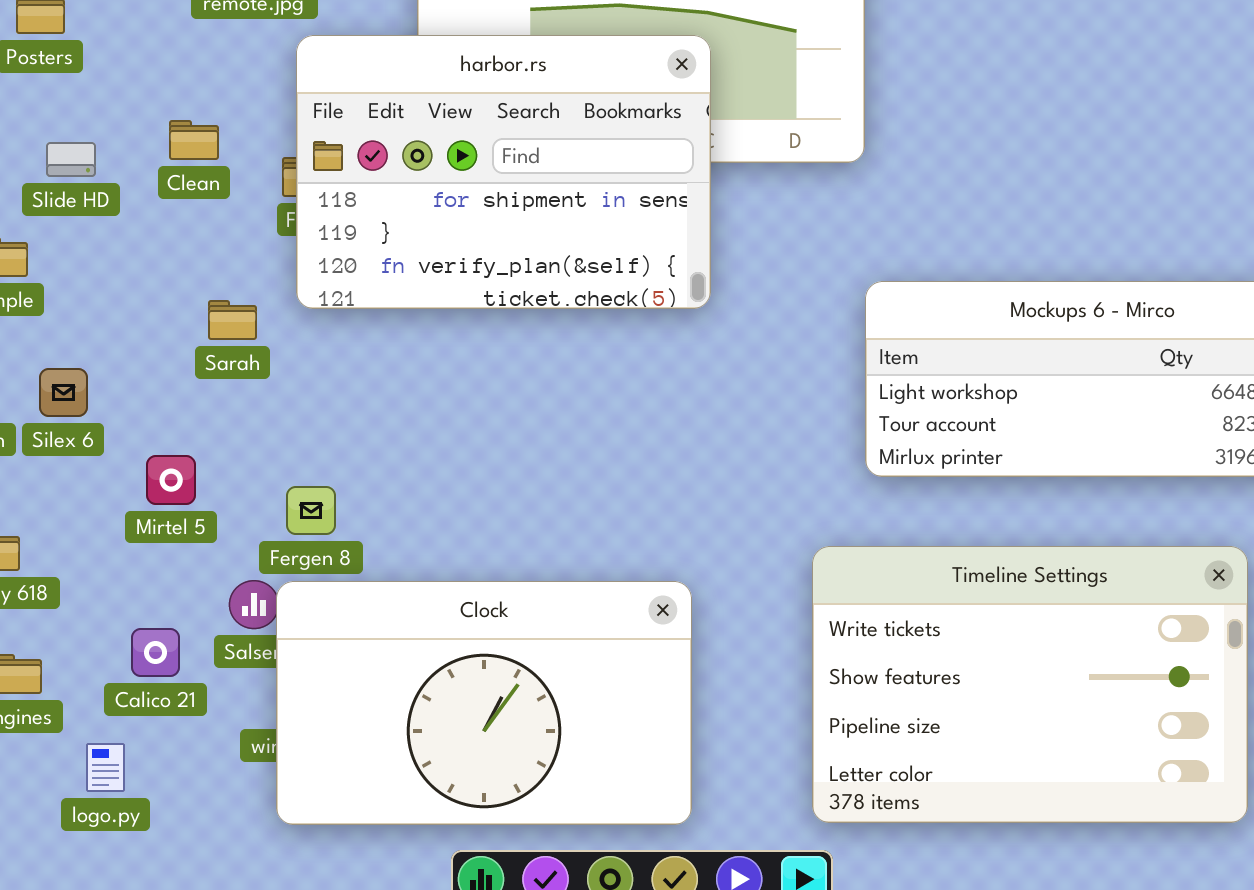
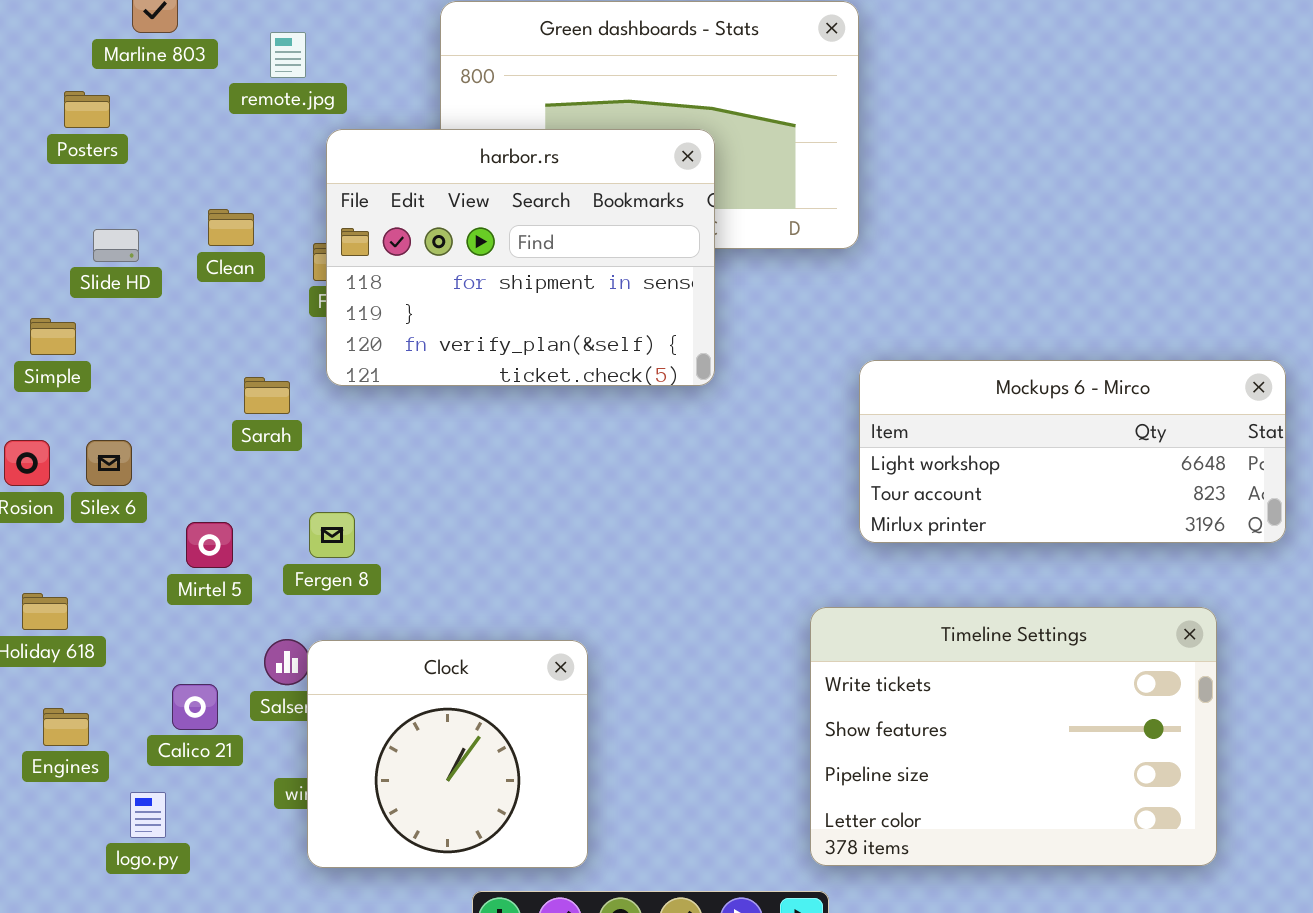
Fergen 8: [286,486,336,535] -> [309,512,355,558], moved
Clock: [276,581,692,825] -> [307,640,588,868], resized

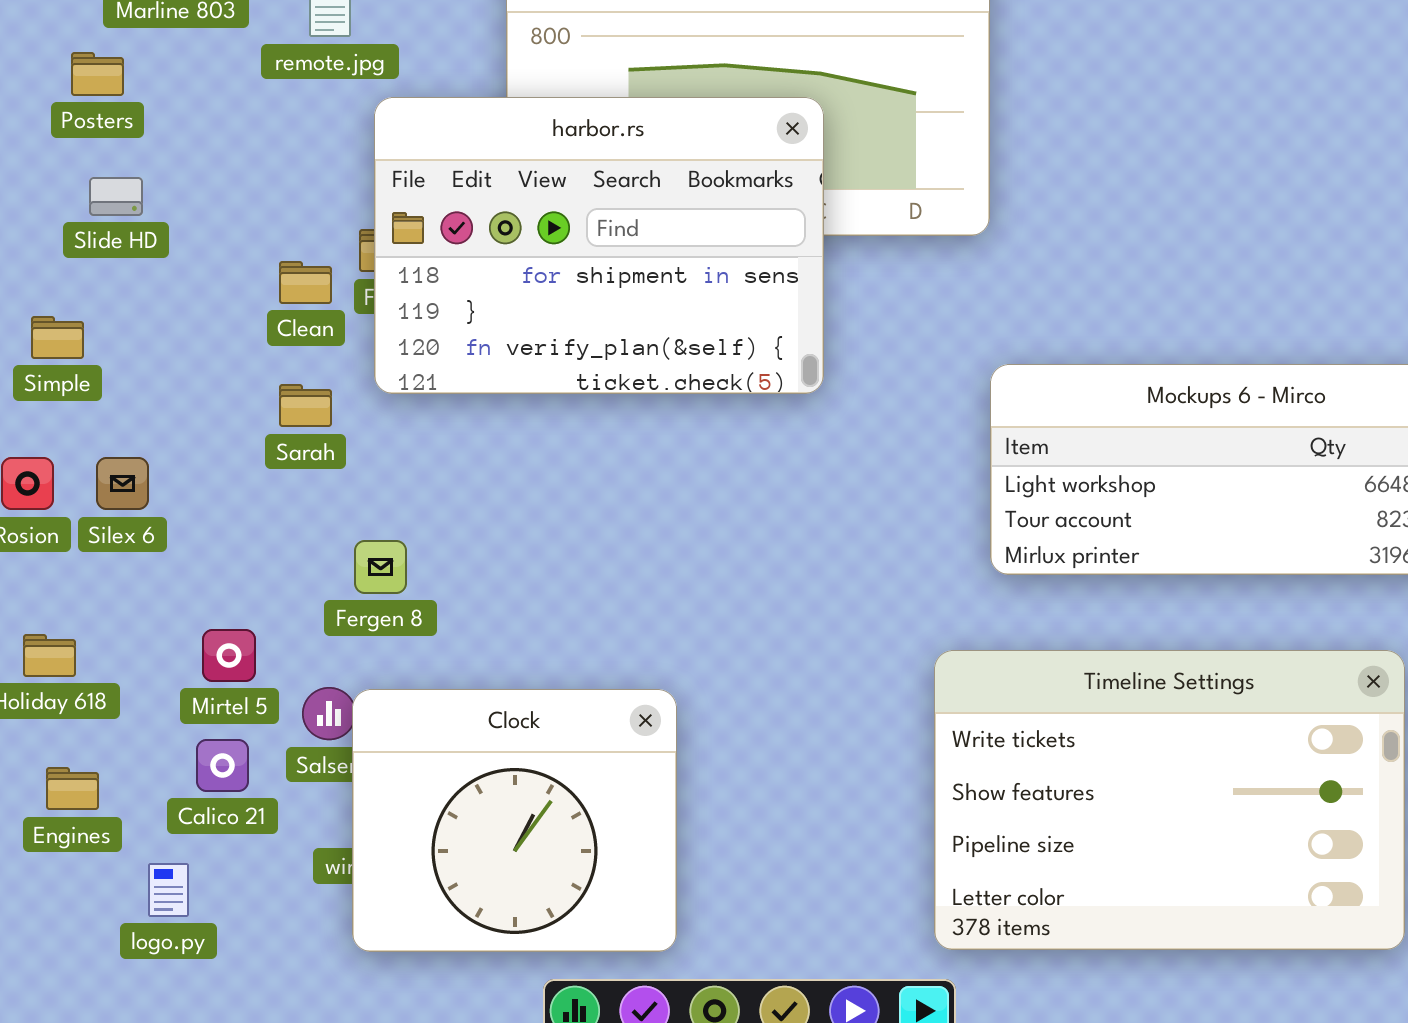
Clean: [208,209,254,246] -> [279,261,332,304], moved
Slide HD: [93,229,139,262] -> [89,177,143,216], moved
Mirtel 5: [186,522,233,568] -> [202,629,256,682], moved

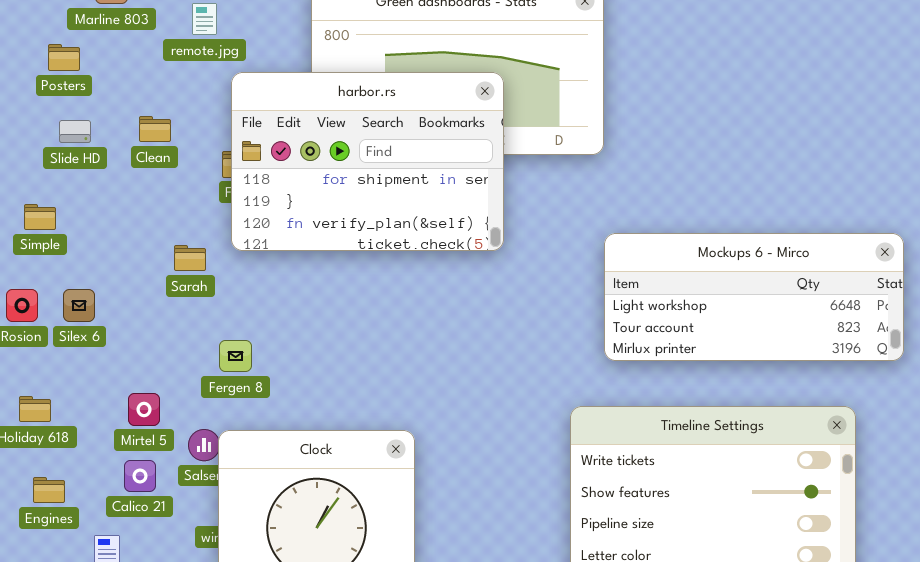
Clean: [279,261,332,304] -> [139,116,171,142], moved

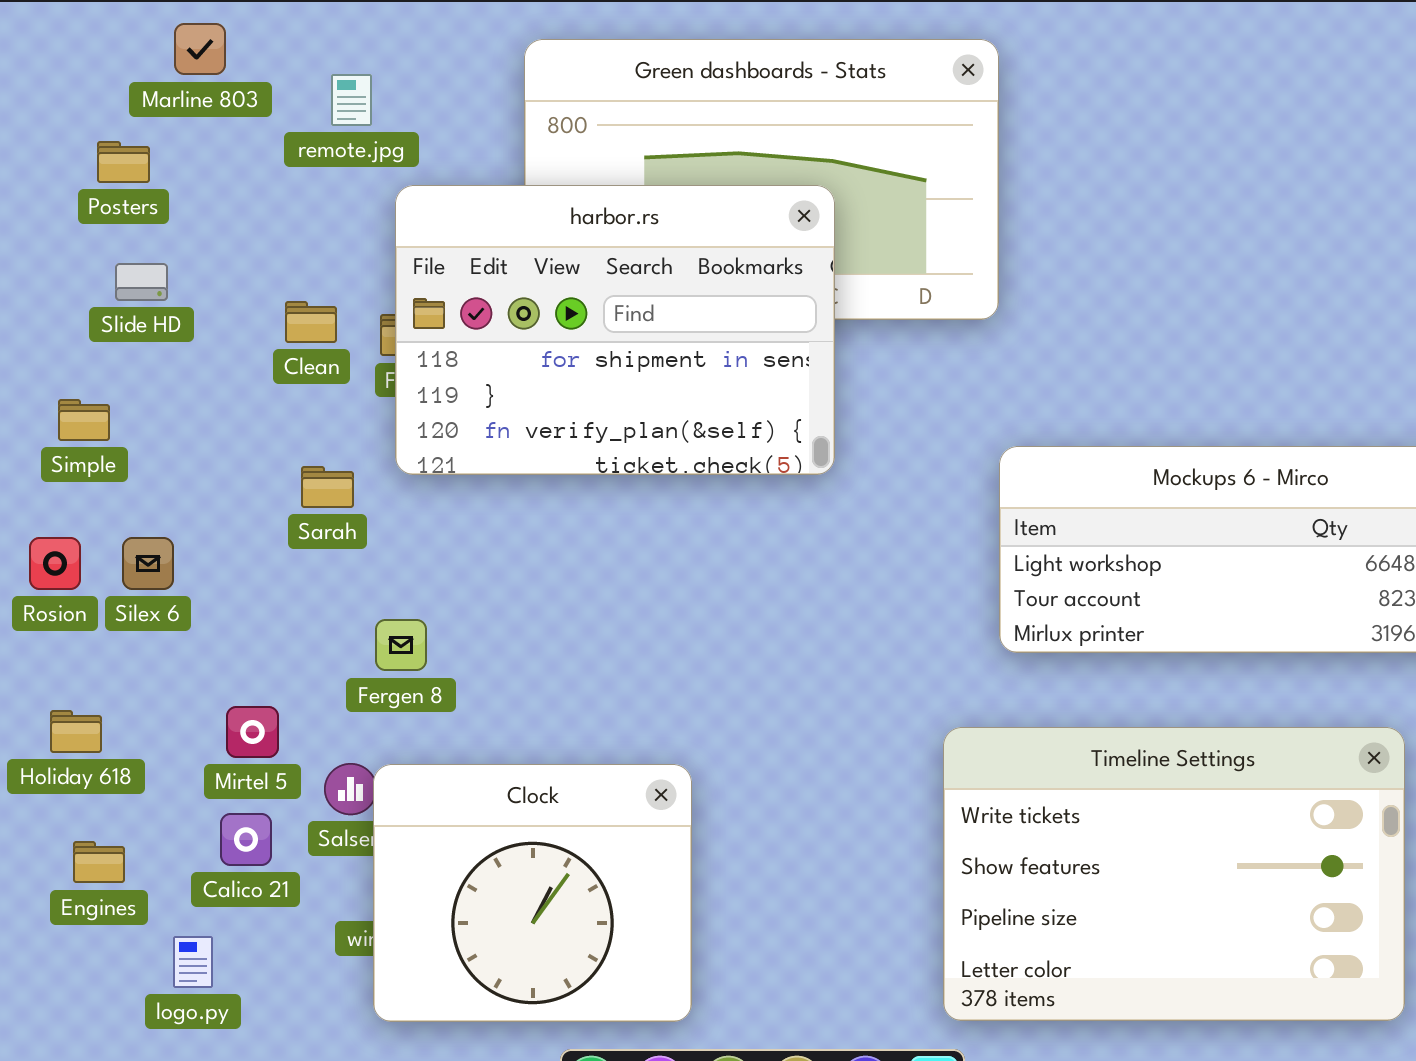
Clean: [139,116,171,142] -> [285,301,337,343], moved

